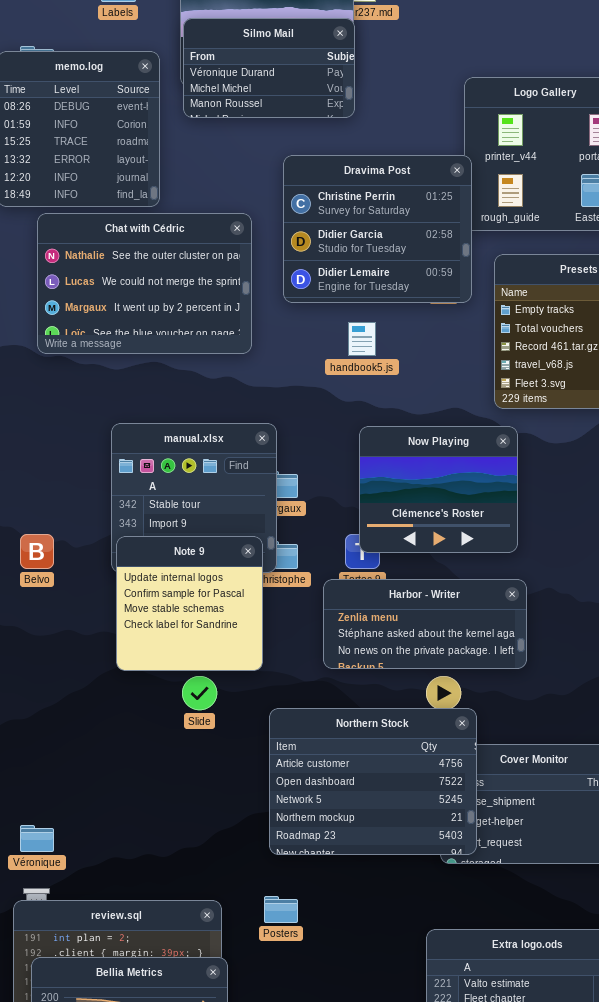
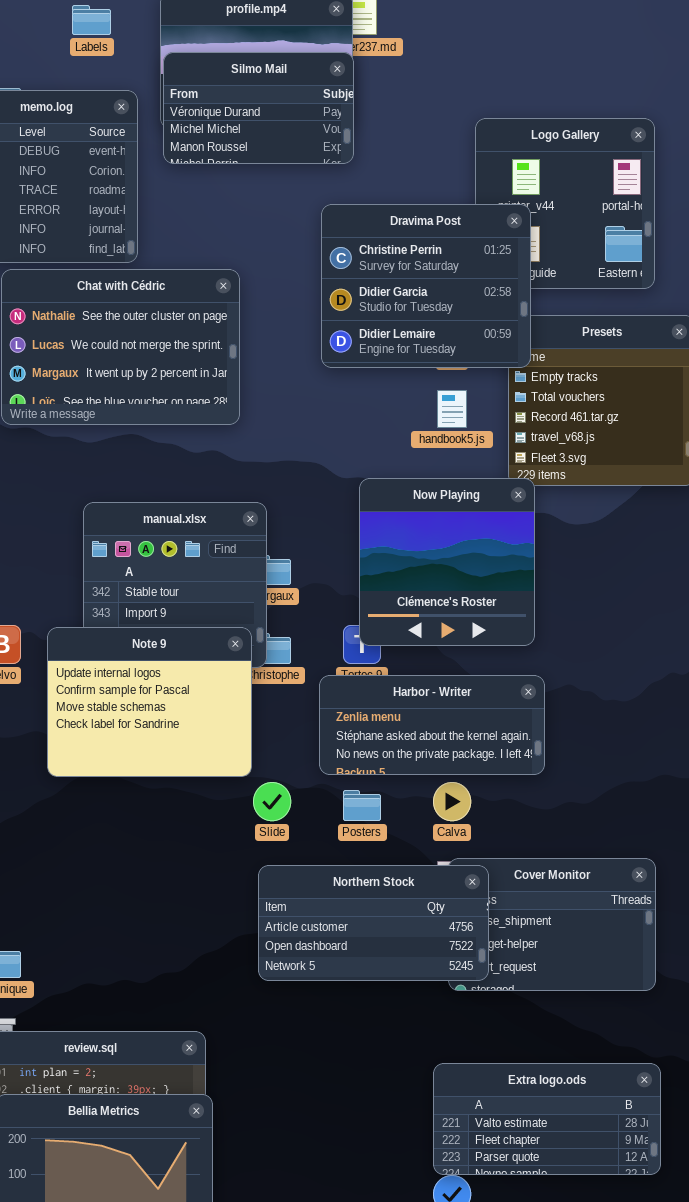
Dravima Post: [283,155,472,303] -> [321,204,531,368], moved
handbook5.js: [348,322,376,356] -> [437,390,467,428], moved
Now Playing: [359,426,518,553] -> [359,478,535,646], resized
Note 9: [116,536,263,671] -> [47,627,252,777], resized
Slide: [182,676,217,710] -> [253,782,291,821], moved
Northern Stock: [269,708,477,855] -> [258,865,489,981], resized
Posters: [264,896,298,923] -> [343,790,381,821], moved

